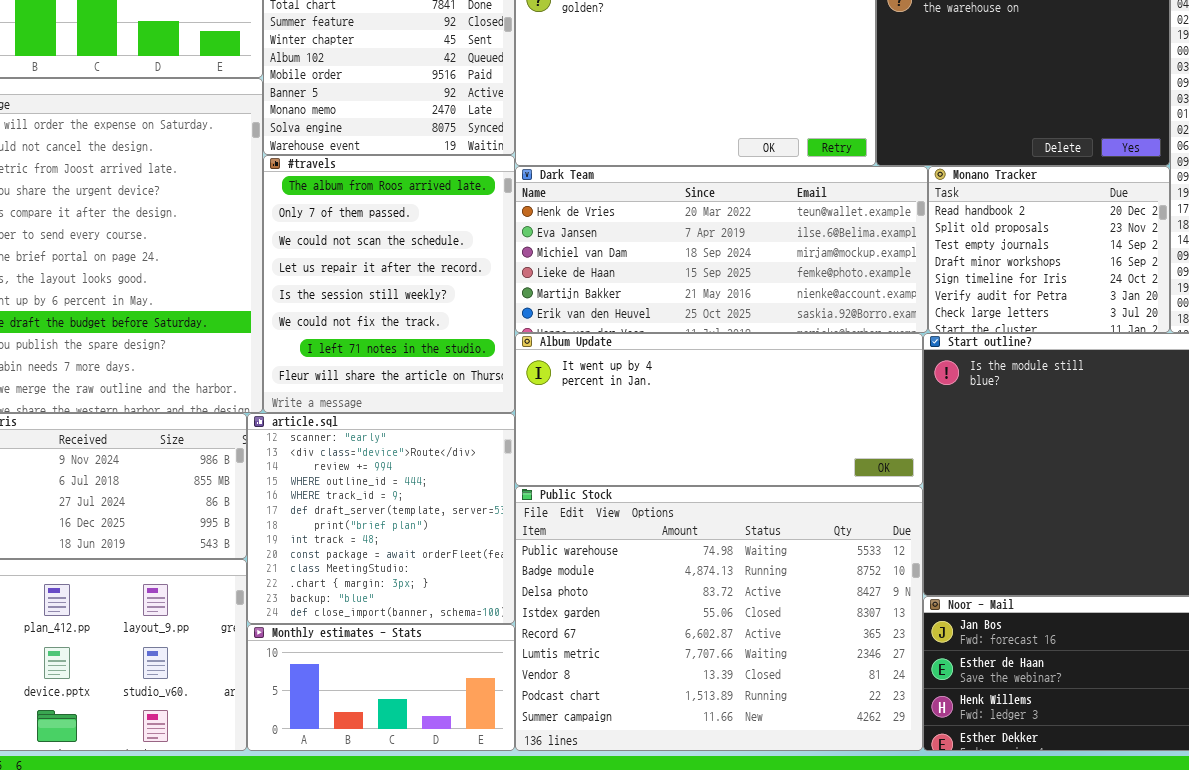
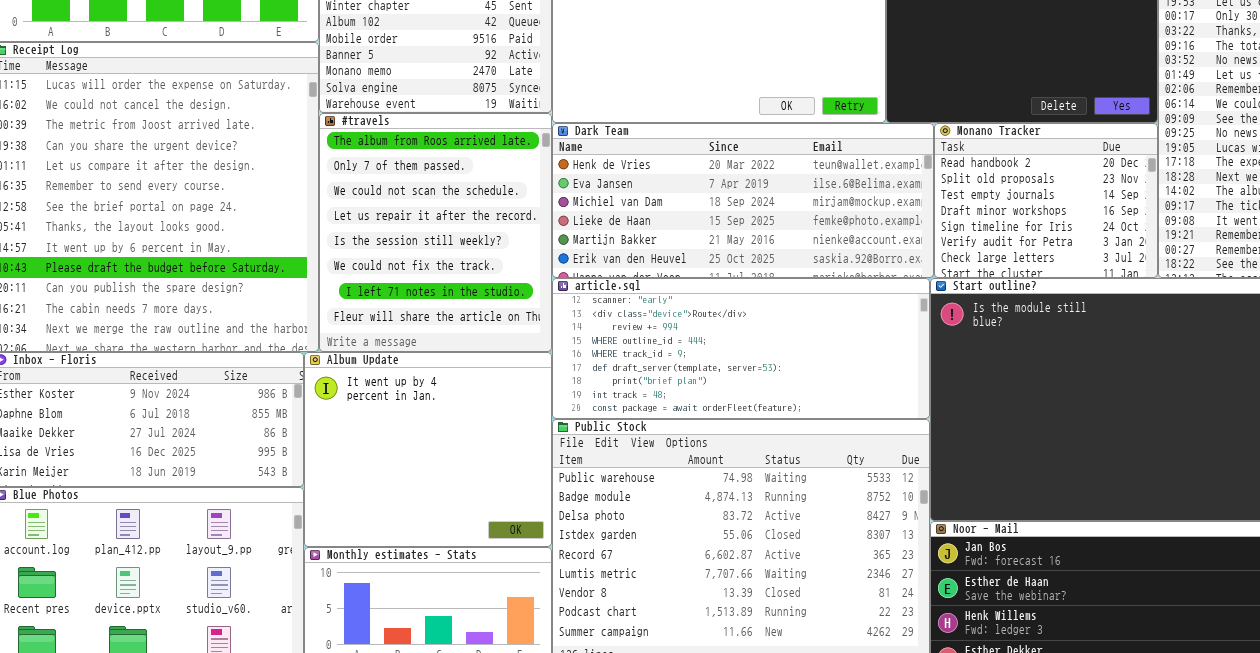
Album Update: [515,333,923,486] -> [304,352,552,547], moved, resized
article.sql: [247,413,515,624] -> [552,278,930,419], moved, resized

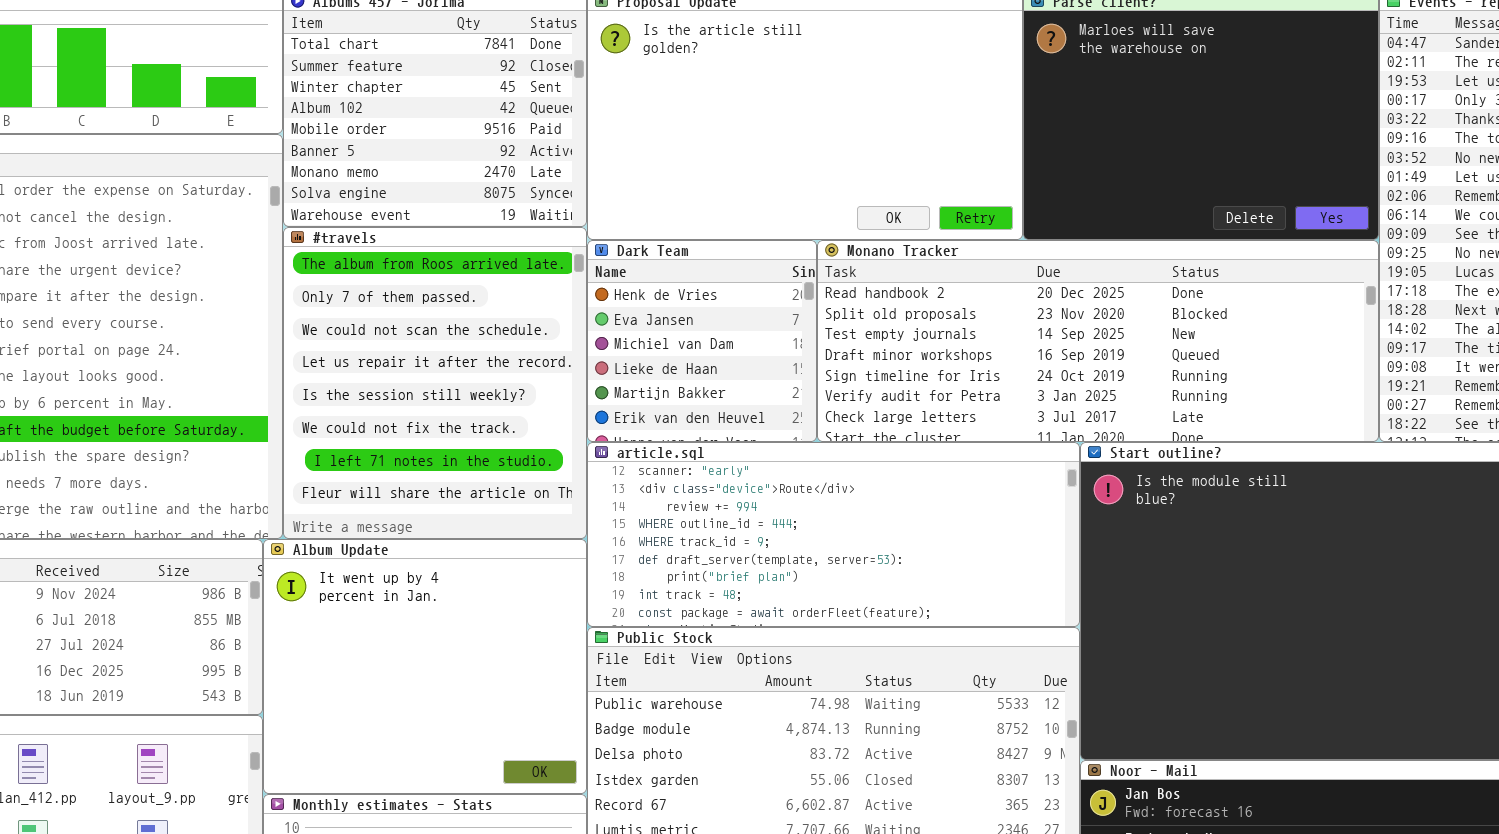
Dark Team: [552,123,934,278] -> [587,240,817,442], resized
Monano Tracker: [934,123,1158,278] -> [817,240,1379,442], resized

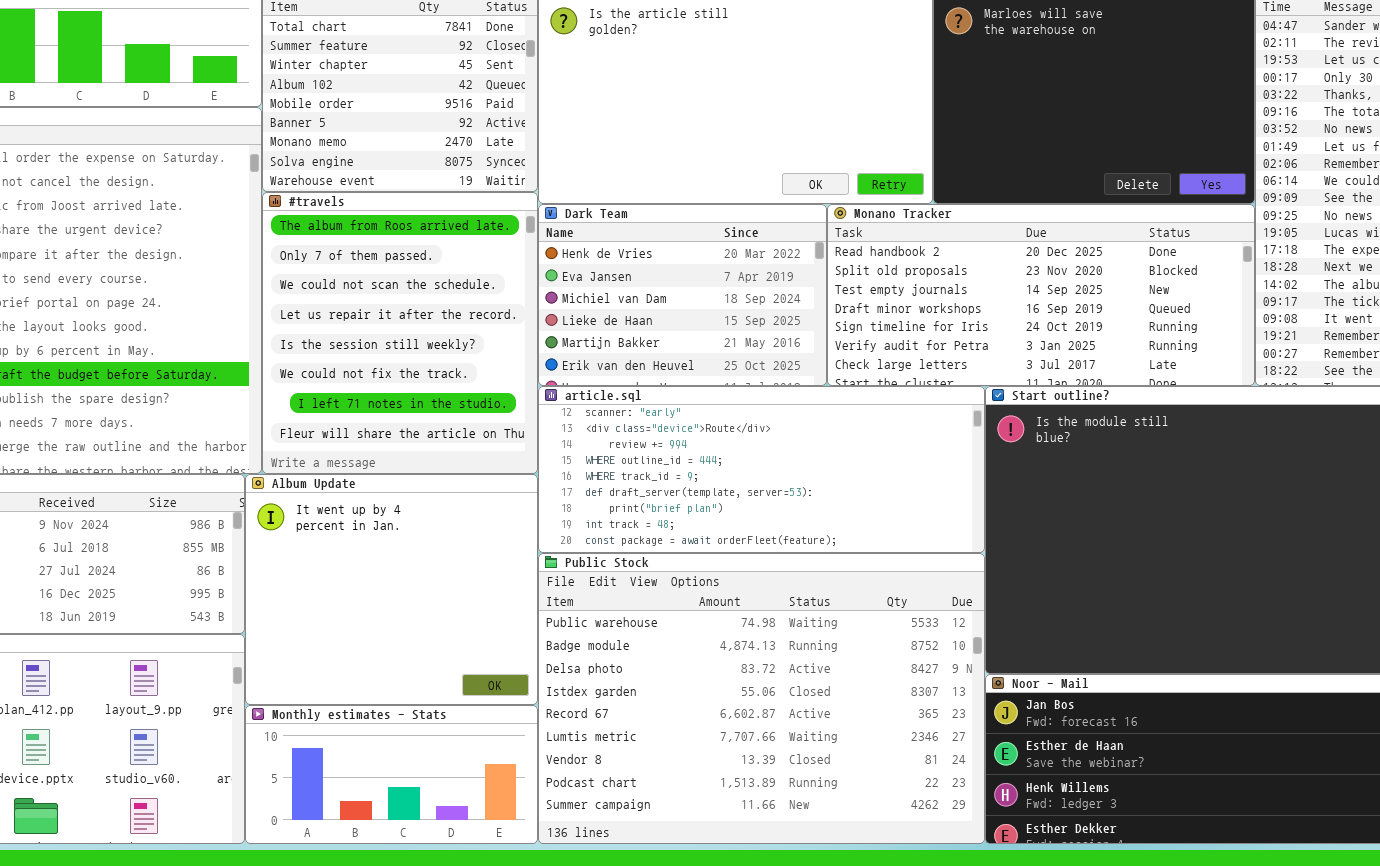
Dark Team: [587,240,817,442] -> [538,204,827,386], resized
Monano Tracker: [817,240,1379,442] -> [827,204,1255,386], resized

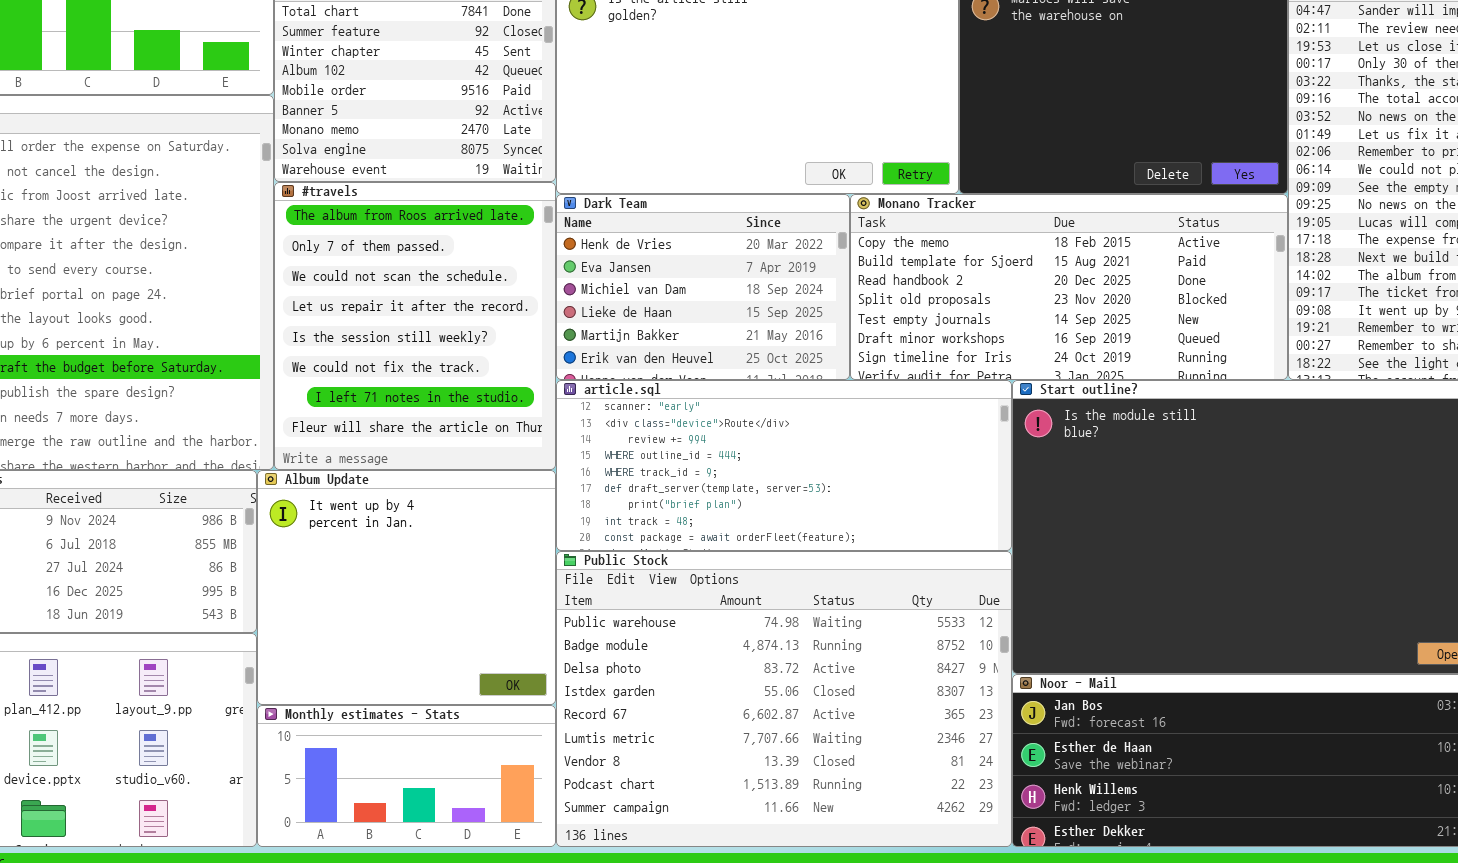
Monano Tracker: [827,204,1255,386] -> [850,194,1288,380], scrolled up 2 rows

